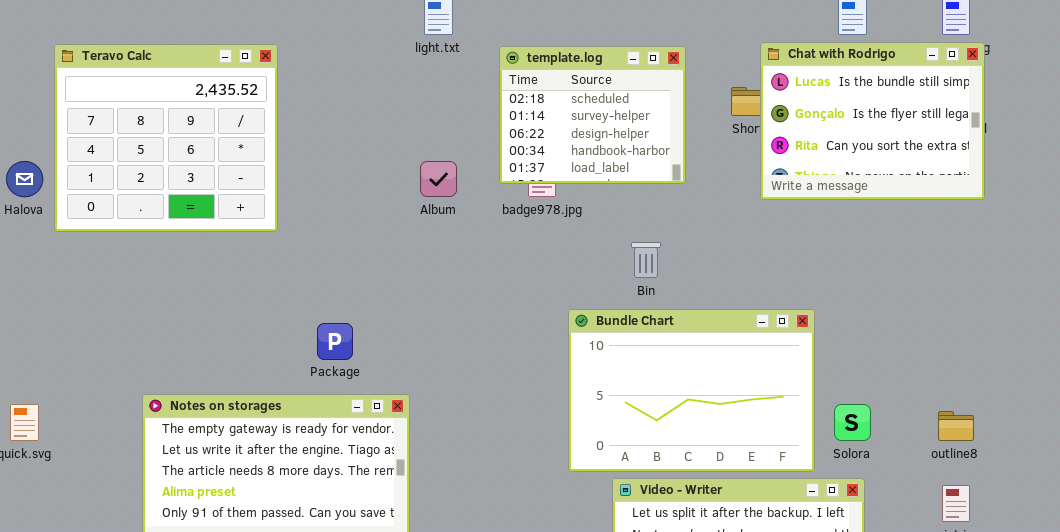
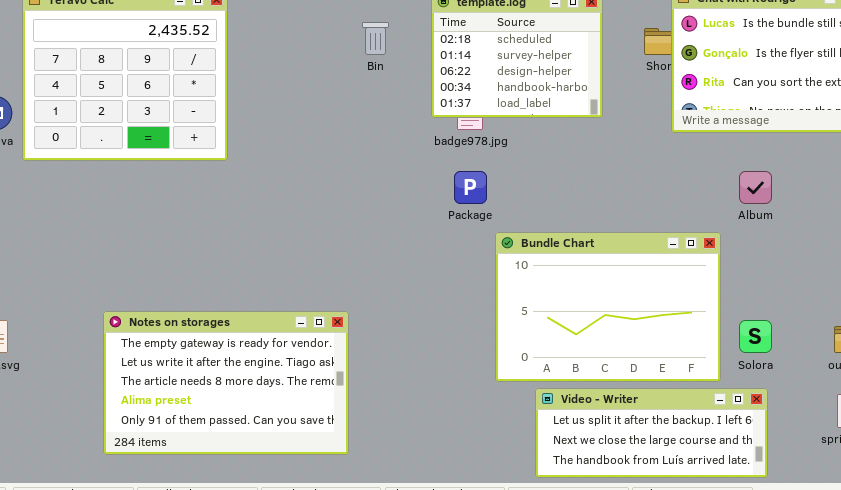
Album: [420,161,457,197] -> [739,171,772,204], moved
Bin: [631,242,661,278] -> [362,22,389,55], moved
Package: [317,323,353,360] -> [454,171,487,204], moved

